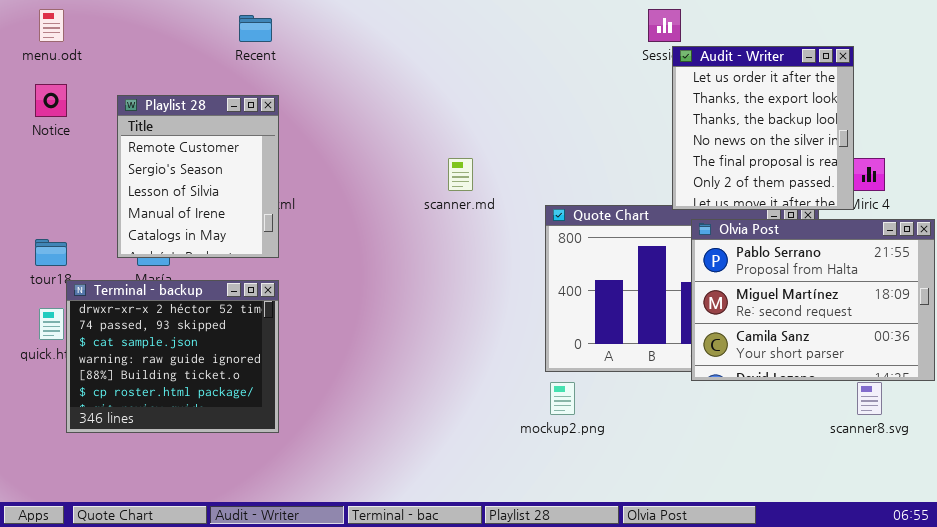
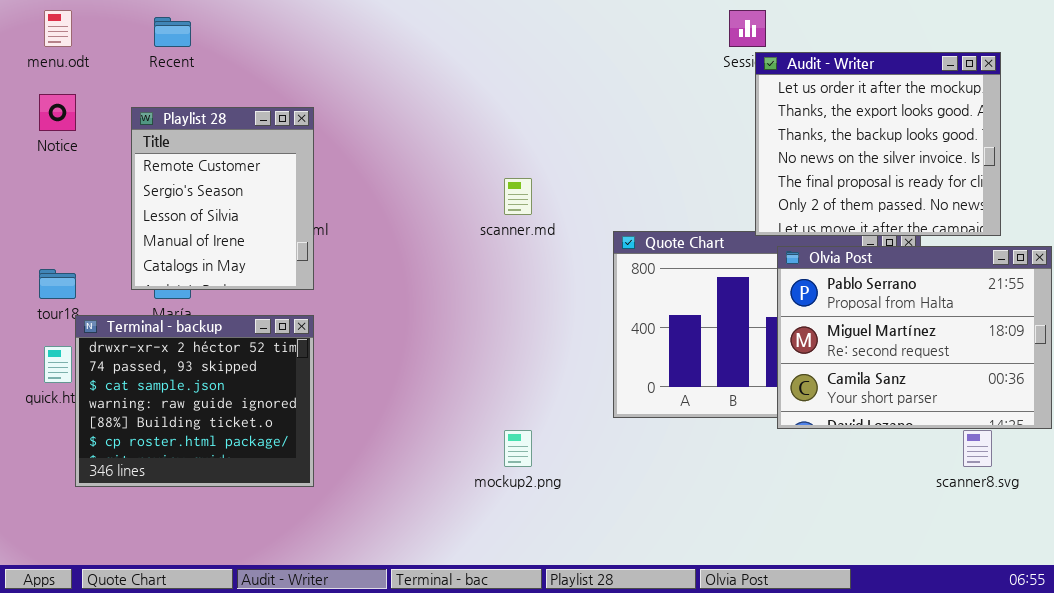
Recent: [239,15,272,42] -> [154,17,191,47], moved
Audit - Writer: [672,46,854,210] -> [755,52,1001,236], resized
mockup2.png: [550,382,575,415] -> [504,430,532,467], moved

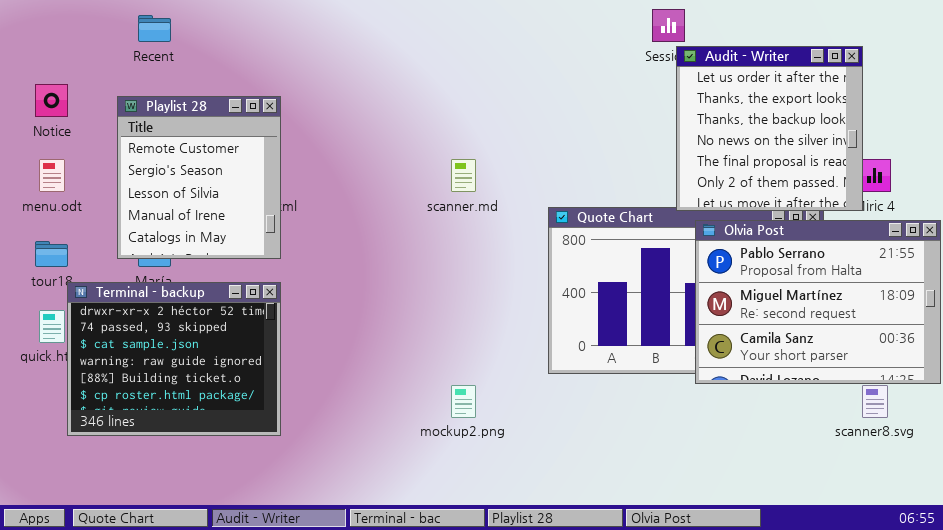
menu.odt: [44,10,72,47] -> [39,159,65,192], moved
Audit - Writer: [755,52,1001,236] -> [676,46,863,211], resized

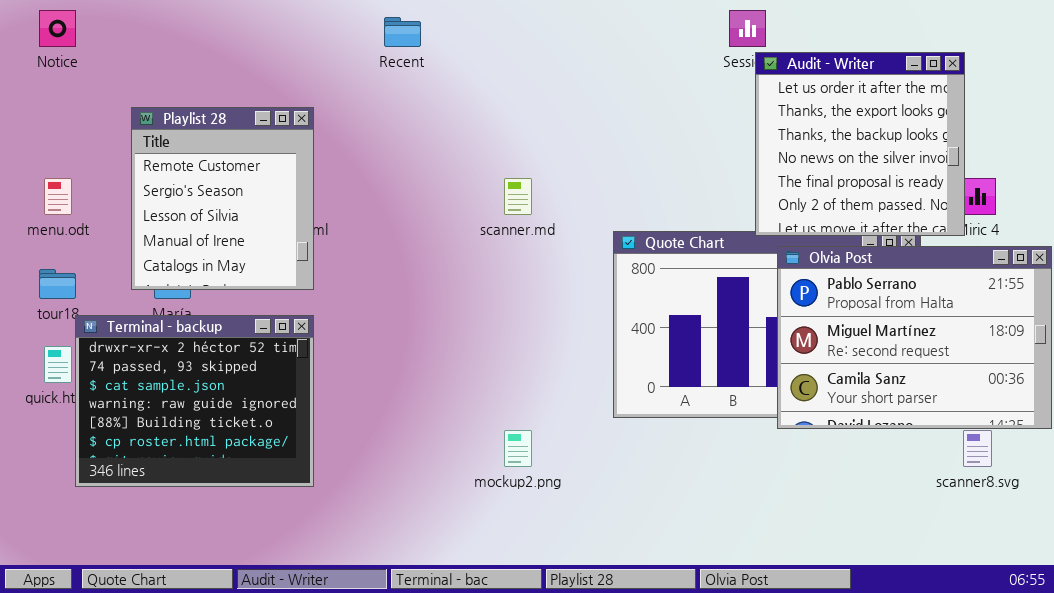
Recent: [138,15,171,42] -> [384,17,421,47], moved
Notice: [35,84,68,117] -> [39,10,76,47], moved

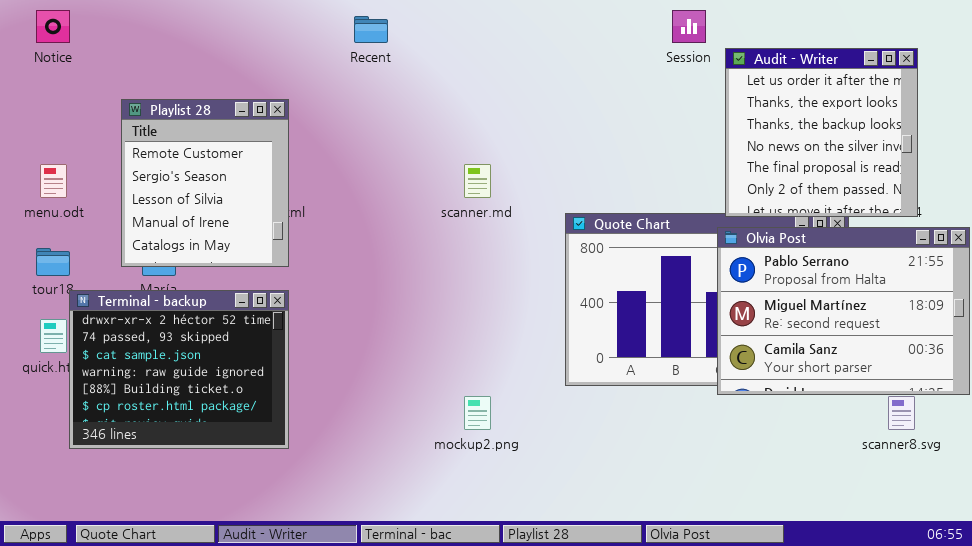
Audit - Writer: [755,52,965,236] -> [725,48,918,217], moved

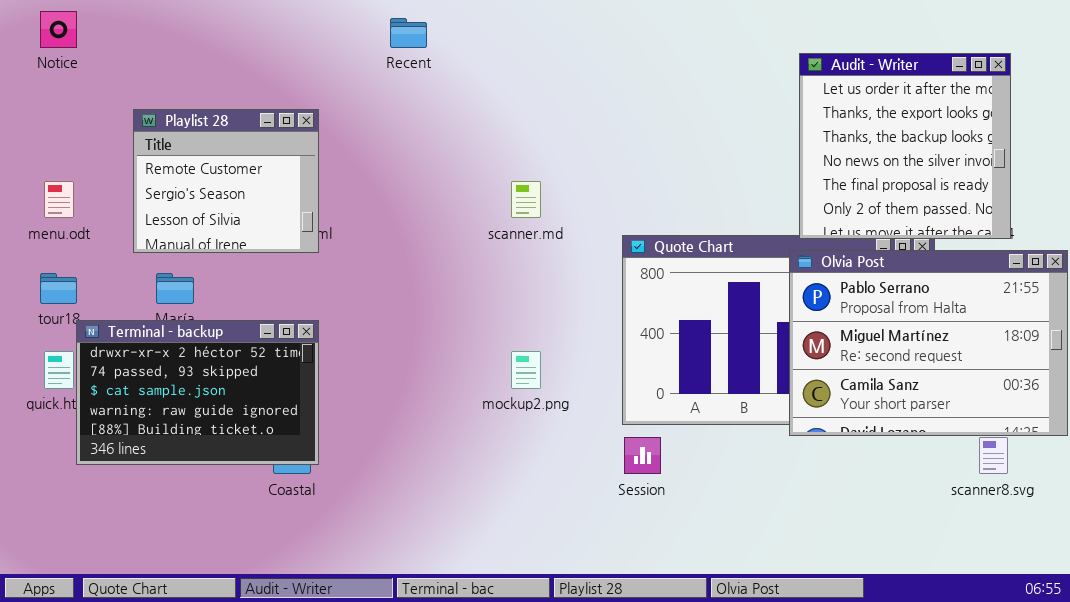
Session: [672,10,706,43] -> [624,437,661,474], moved
Playlist 28: [121,99,289,267] -> [133,109,319,253], resized
Terminal - backup: [69,290,289,449] -> [76,320,319,465], resized
mockup2.png: [464,396,491,430] -> [511,351,541,389], moved

